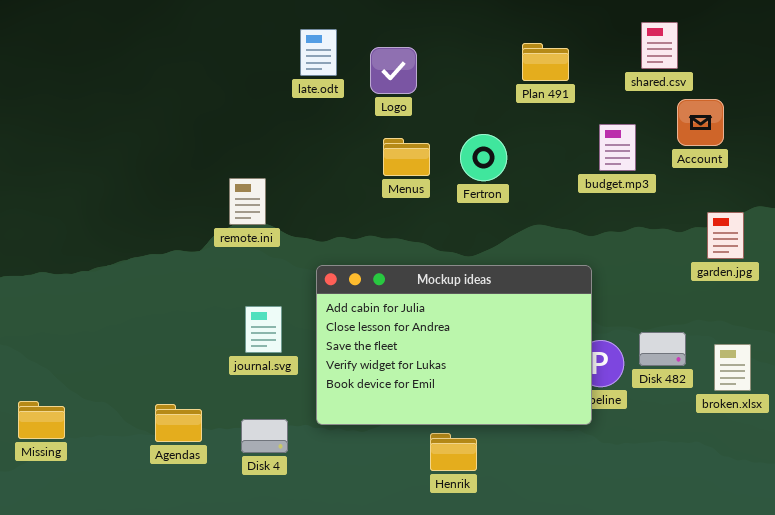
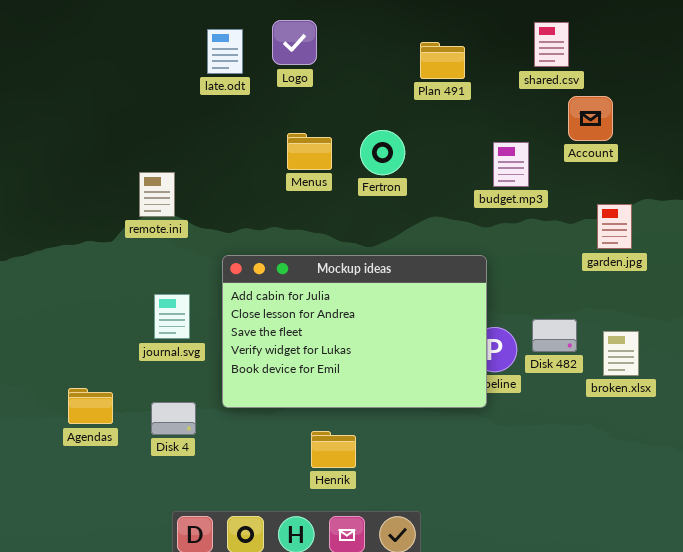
Logo: [370,47,417,94] -> [272,20,317,65], moved
budget.mp3: [599,124,636,171] -> [493,142,529,187], moved
Henrik: [430,433,477,471] -> [311,431,356,468], moved

